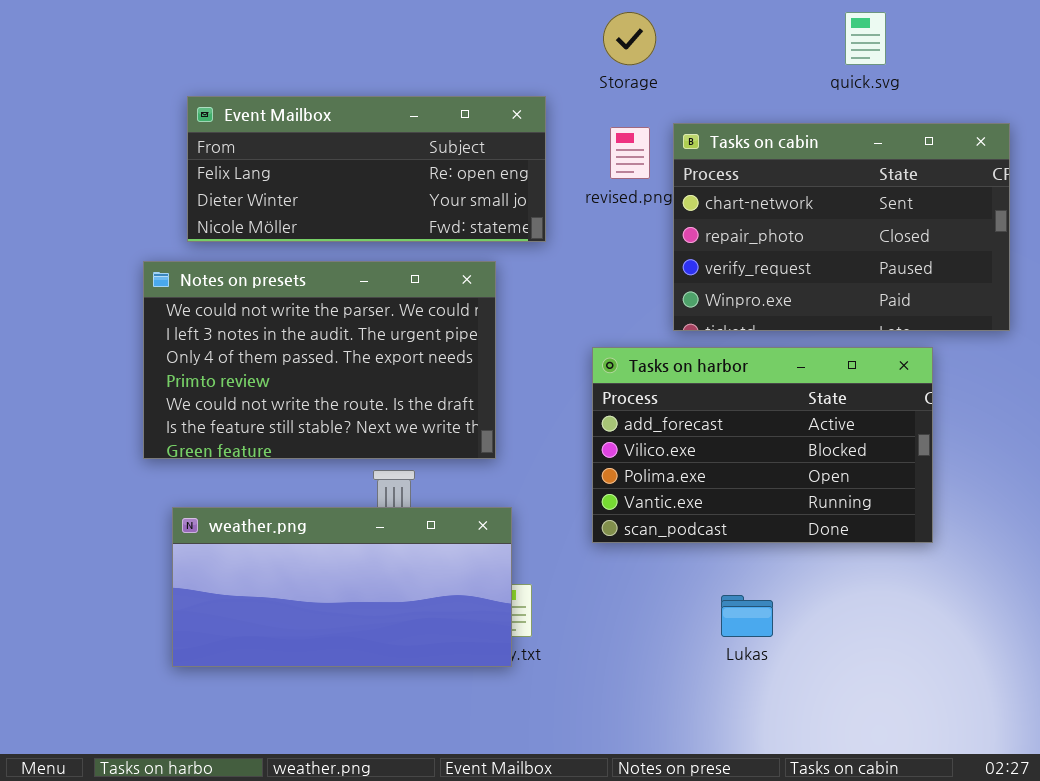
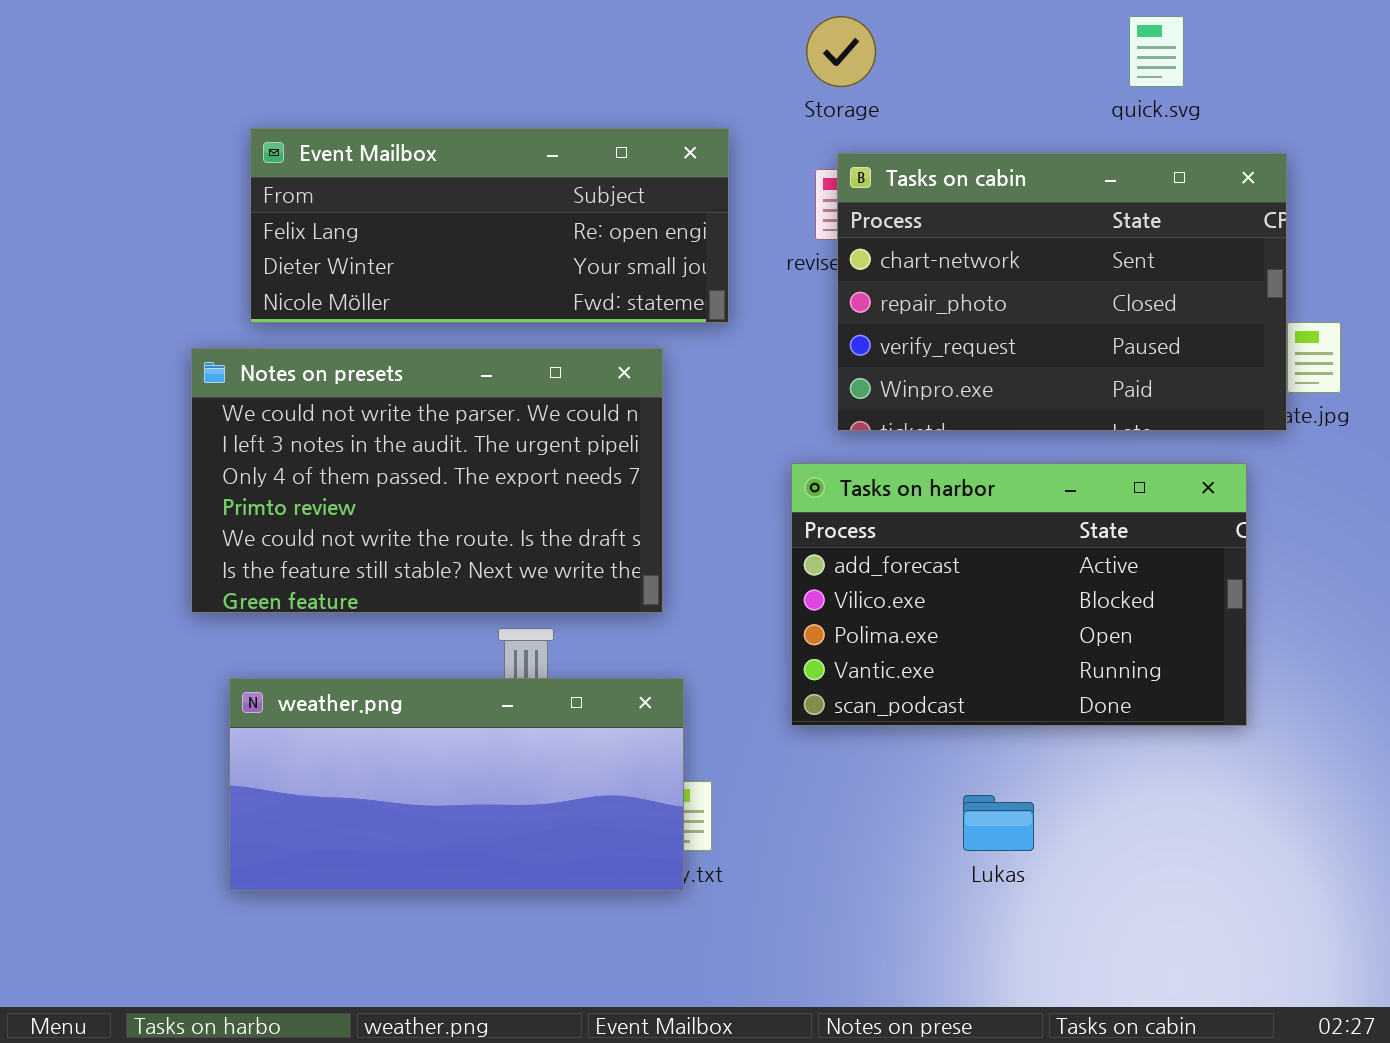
Tasks on cabin: [673,123,1010,331] -> [837,153,1287,431], moved

